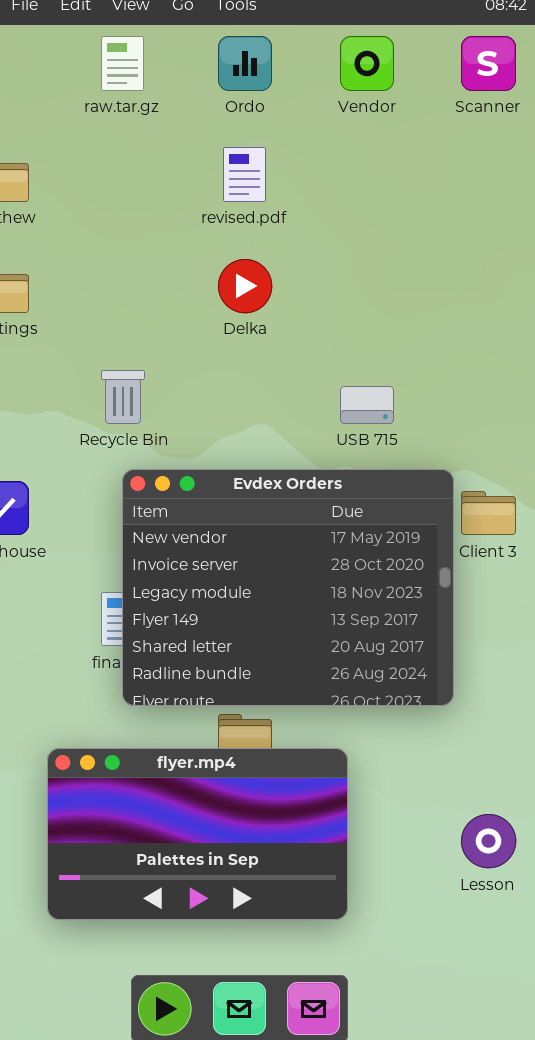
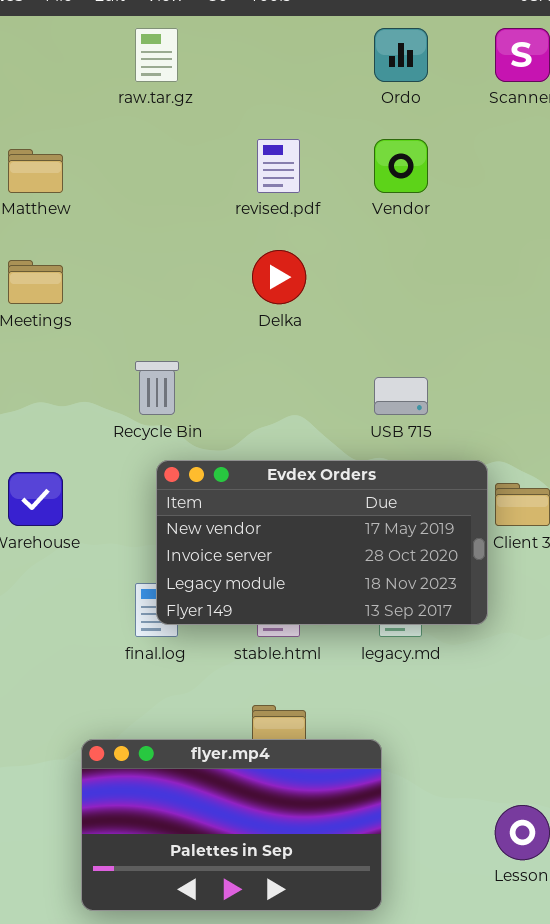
Ordo: [218,36,272,91] -> [374,28,428,82], moved
Vendor: [340,36,394,91] -> [374,139,428,193], moved
Evdex Orders: [122,469,454,706] -> [156,460,488,625], resized

